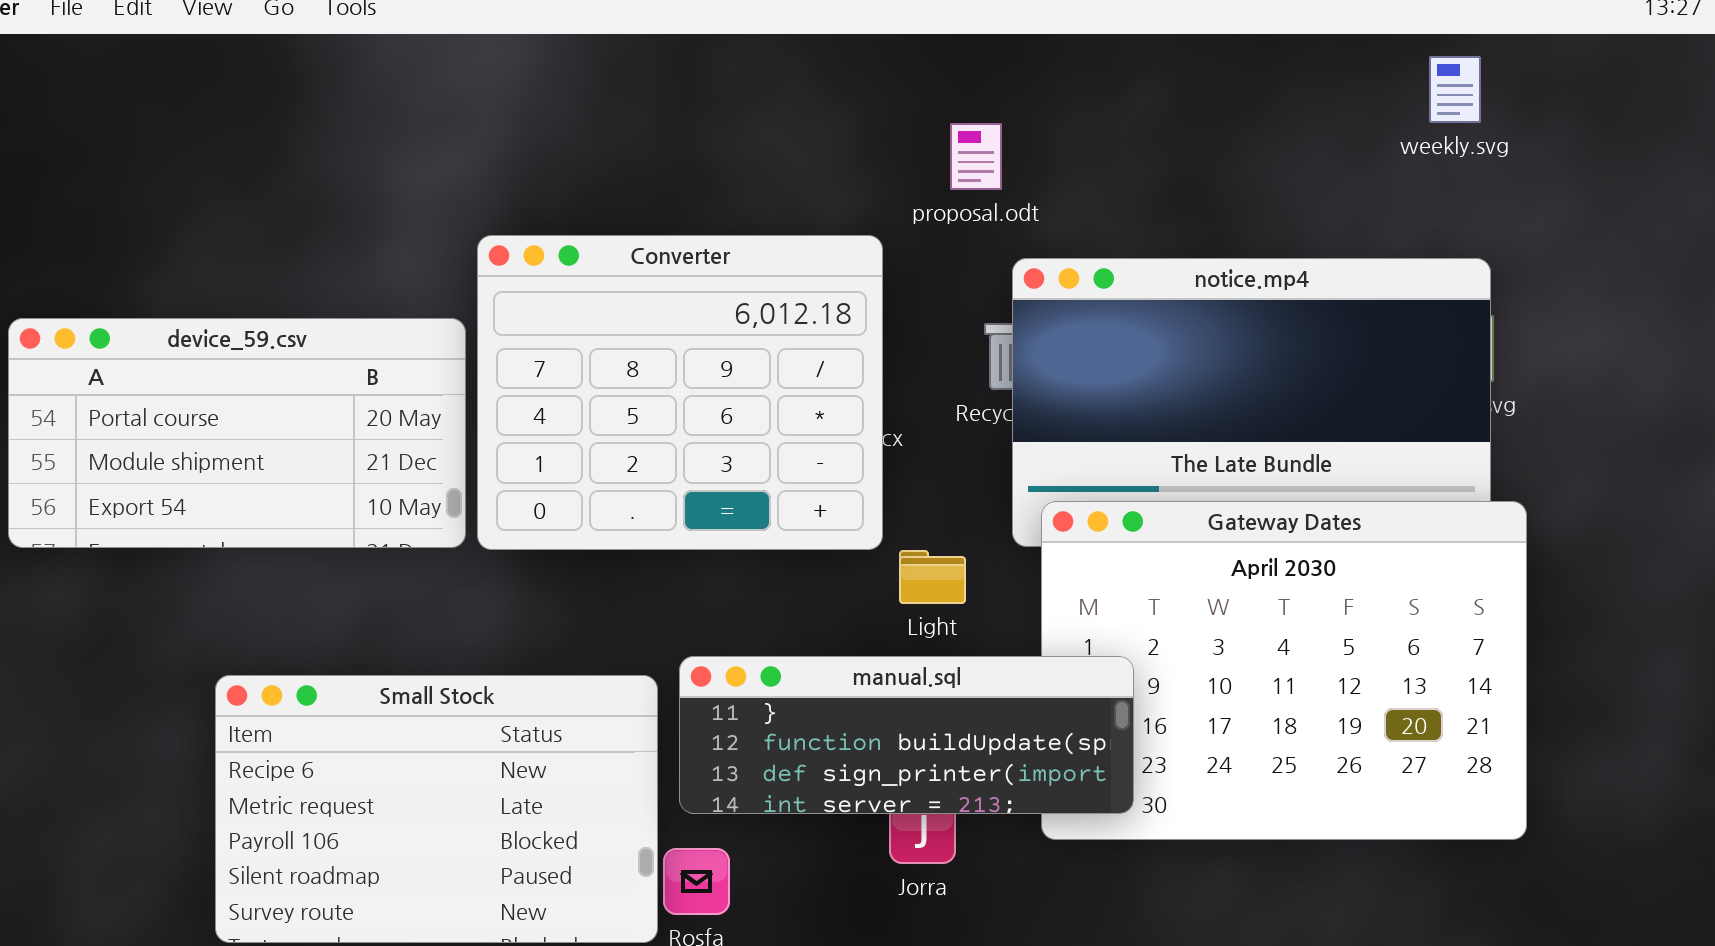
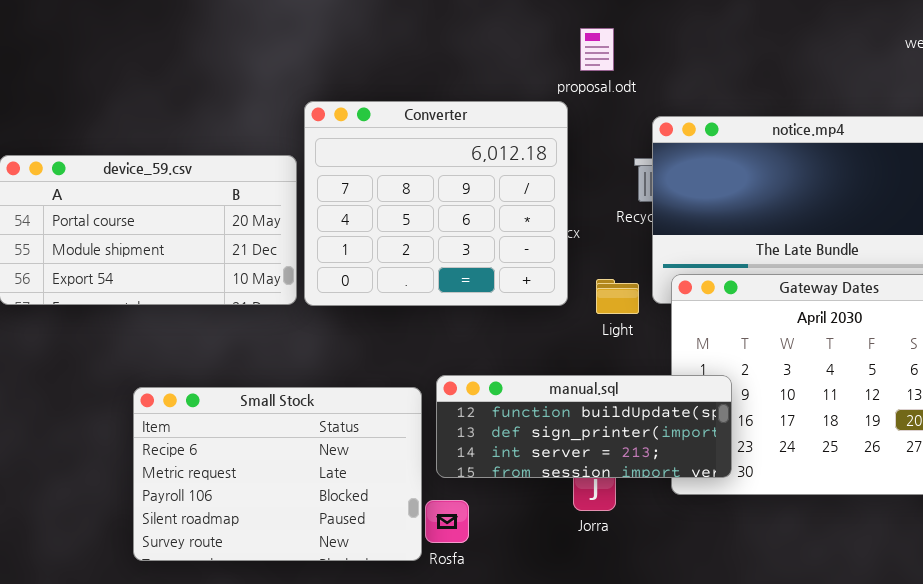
proposal.odt: [950,123,1002,190] -> [580,28,614,71], moved
Light: [899,550,966,604] -> [596,279,639,314], moved
manual.sql: [679,656,1134,814] -> [436,375,732,478], scrolled down 1 row

